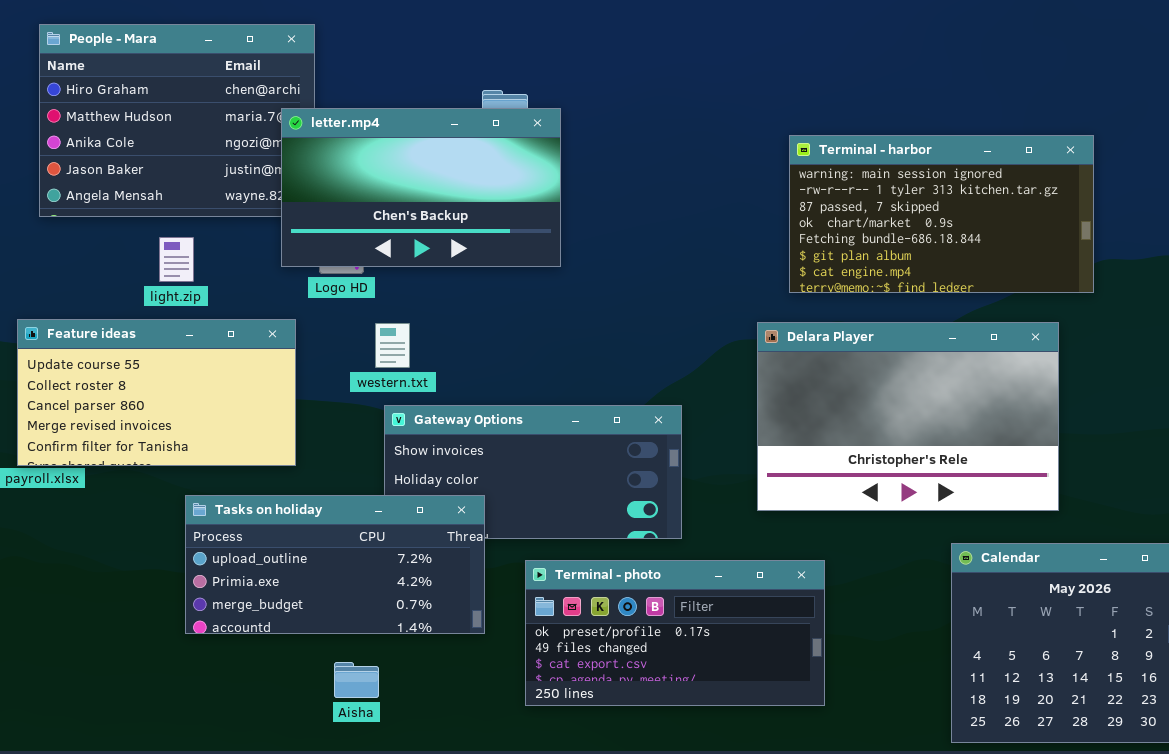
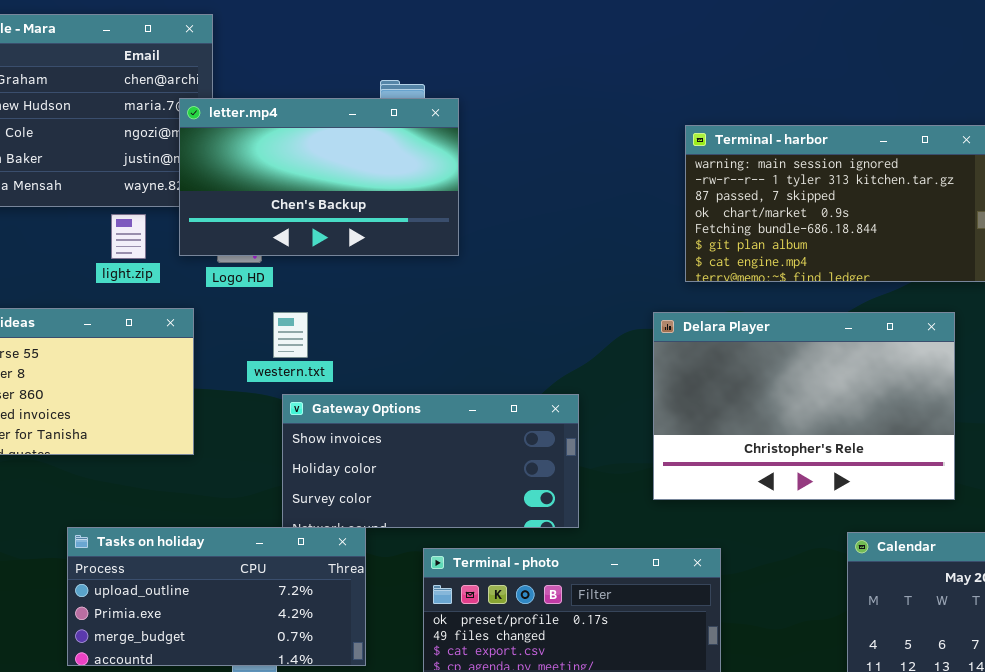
light.zip: [159,237,194,282] -> [111,214,146,259], moved
Tasks on holiday: [185,495,485,634] -> [67,527,366,666], moved

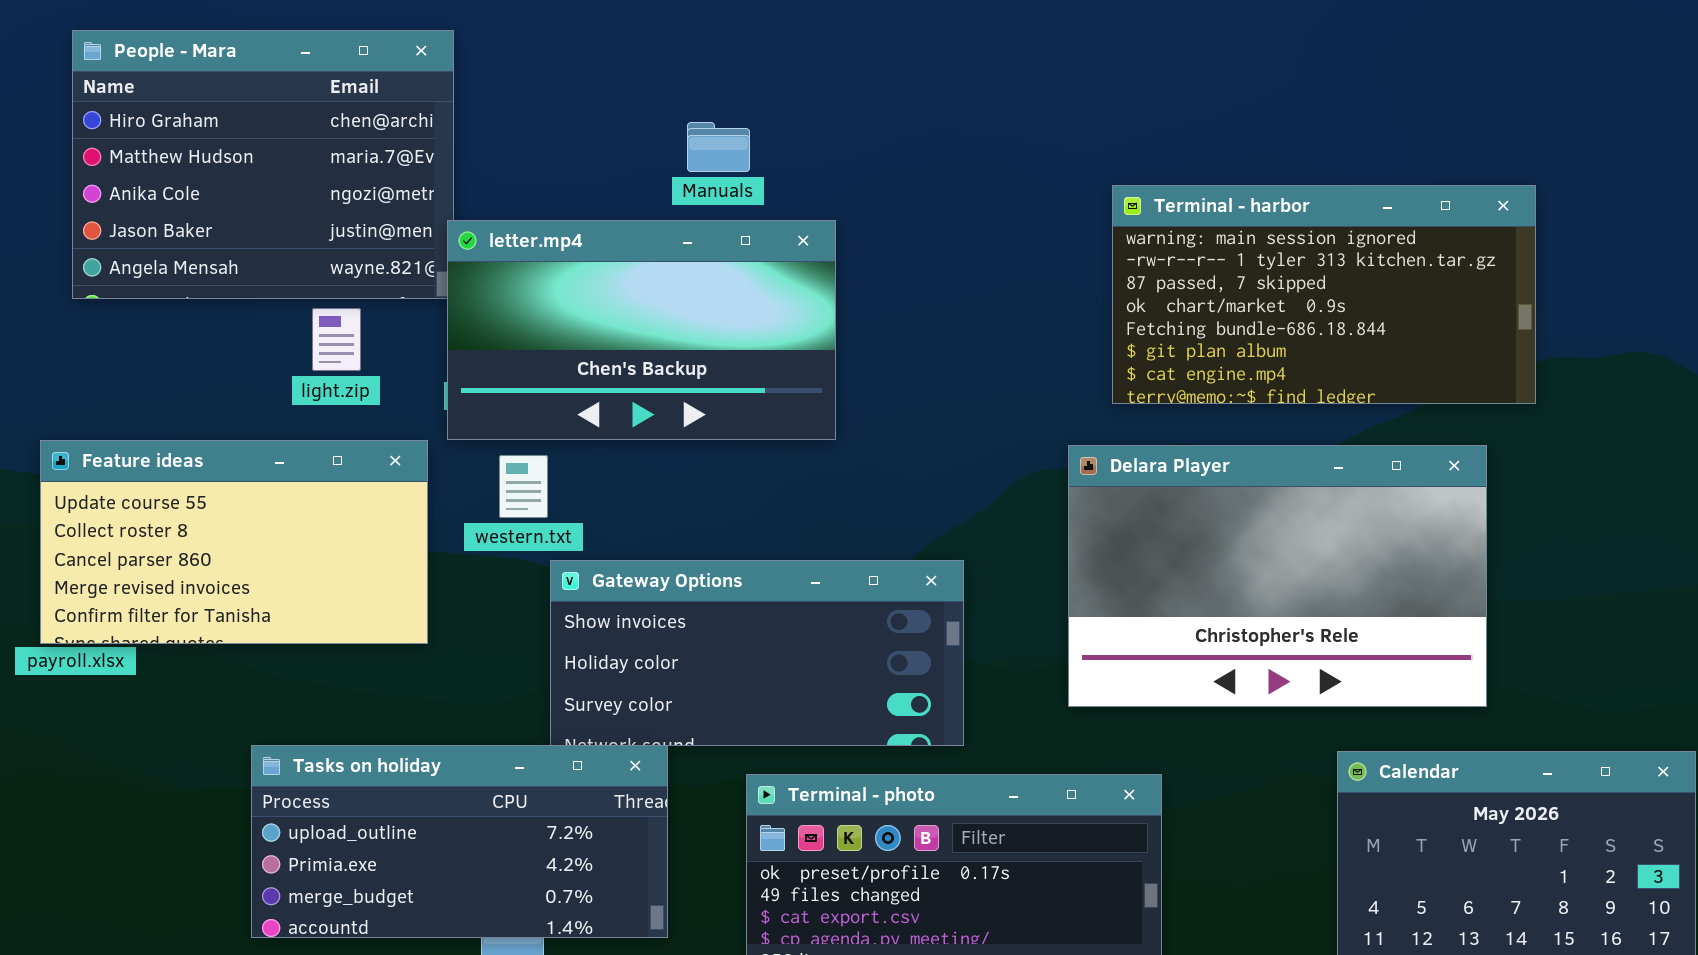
letter.mp4: [179,98,459,256] -> [447,220,836,440], moved
western.txt: [273,312,308,358] -> [499,455,548,518], moved

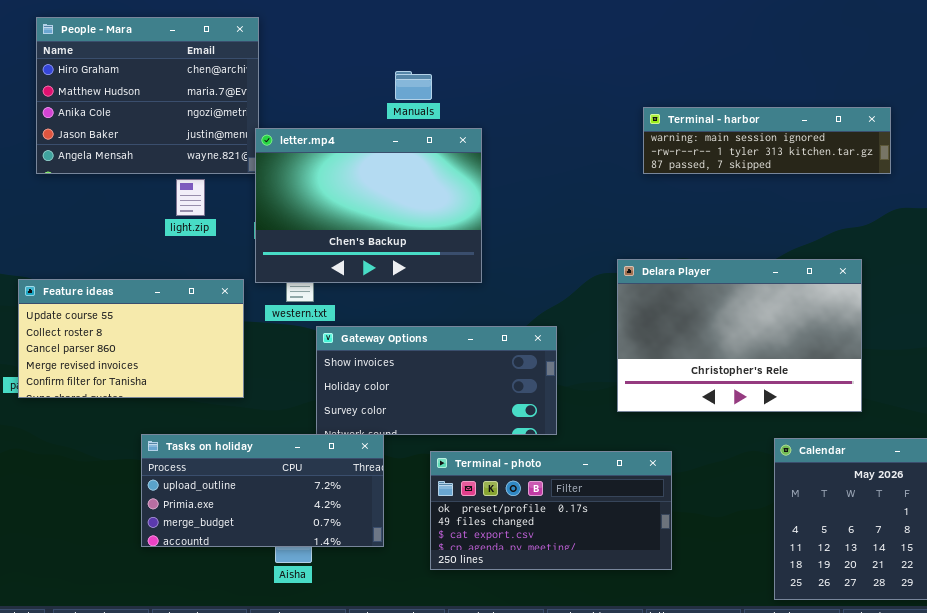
Terminal - harbor: [1112,185,1536,404] -> [643,107,891,174], resized
letter.mp4: [447,220,836,440] -> [255,128,482,283], resized
Feature ideas: [40,440,428,644] -> [18,279,244,398], moved

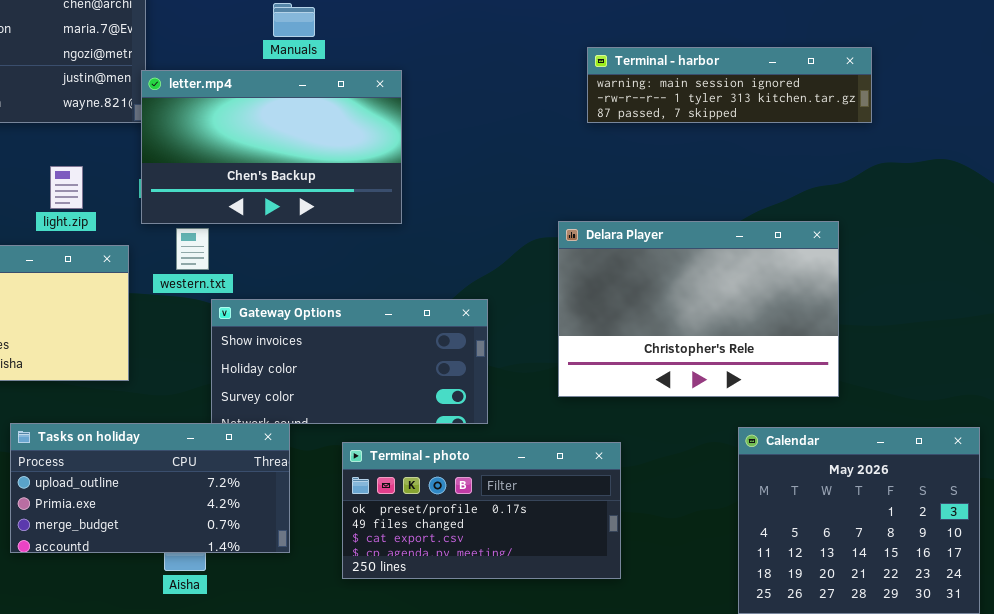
Manuals: [395,71,432,100] -> [273,3,315,37], moved
letter.mp4: [255,128,482,283] -> [141,70,402,224], resized
light.zip: [176,179,205,216] -> [50,166,83,209], moved

